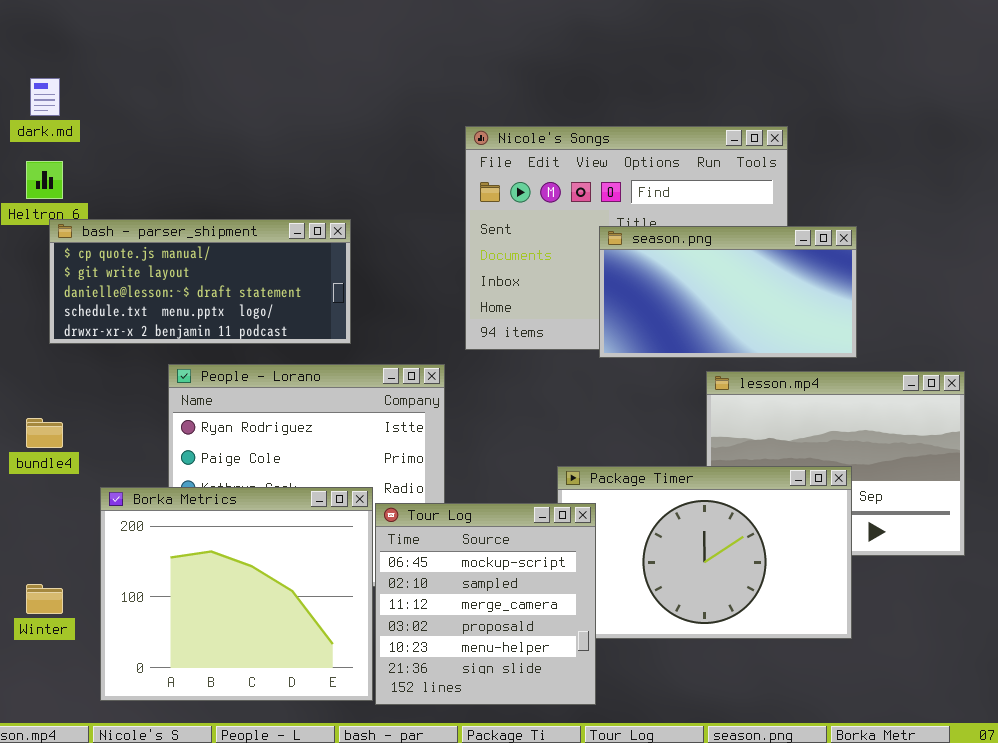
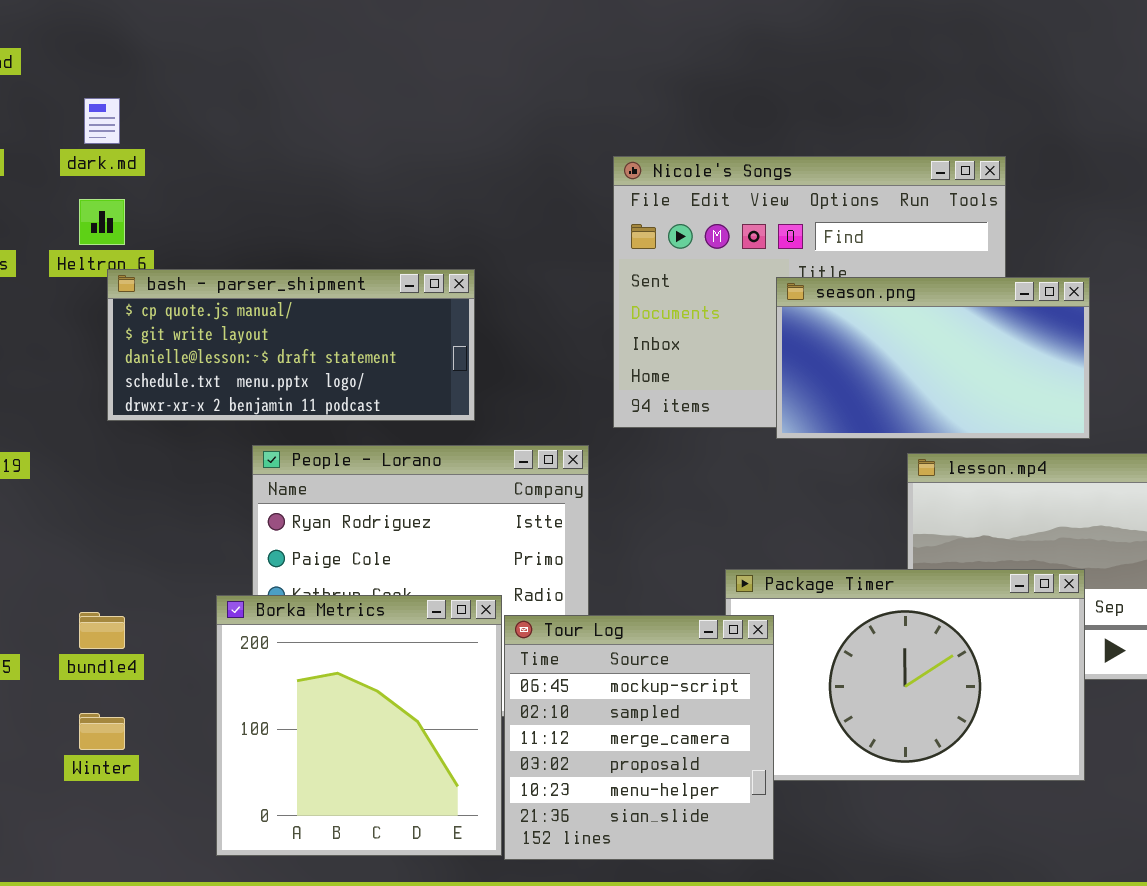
bundle4: [26,418,63,448] -> [79,612,125,649], moved
Borka Metrics: [100,487,373,701] -> [216,595,502,856], resized

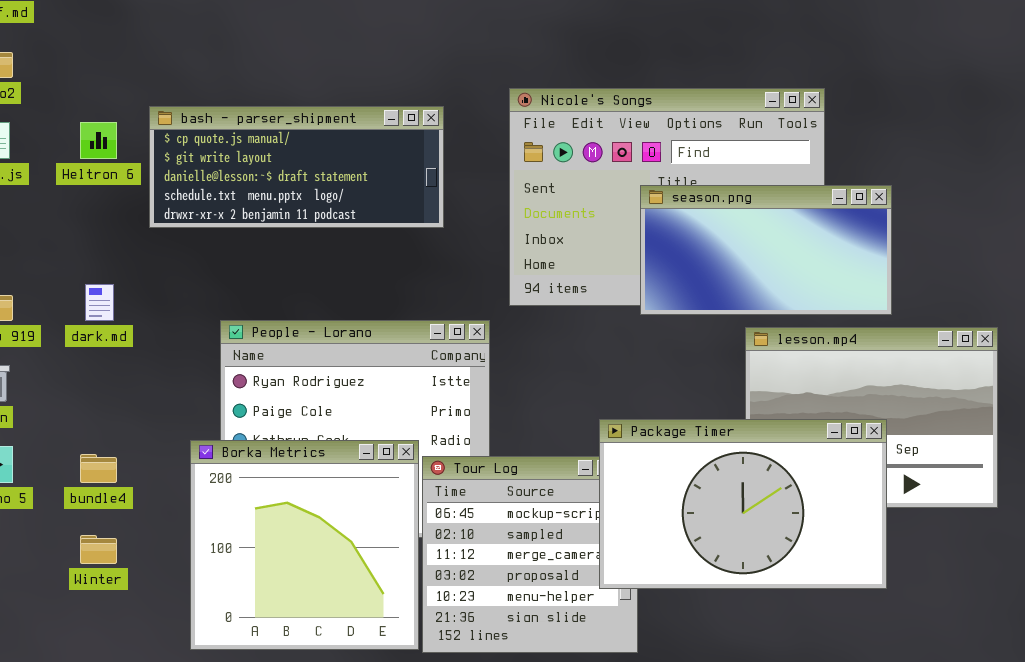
dark.md: [84,98,120,144] -> [85,284,114,321], moved
bash - parser_shipment: [107,269,475,421] -> [149,106,444,228], moved
Package Timer: [725,569,1085,781] -> [599,419,887,589], raised

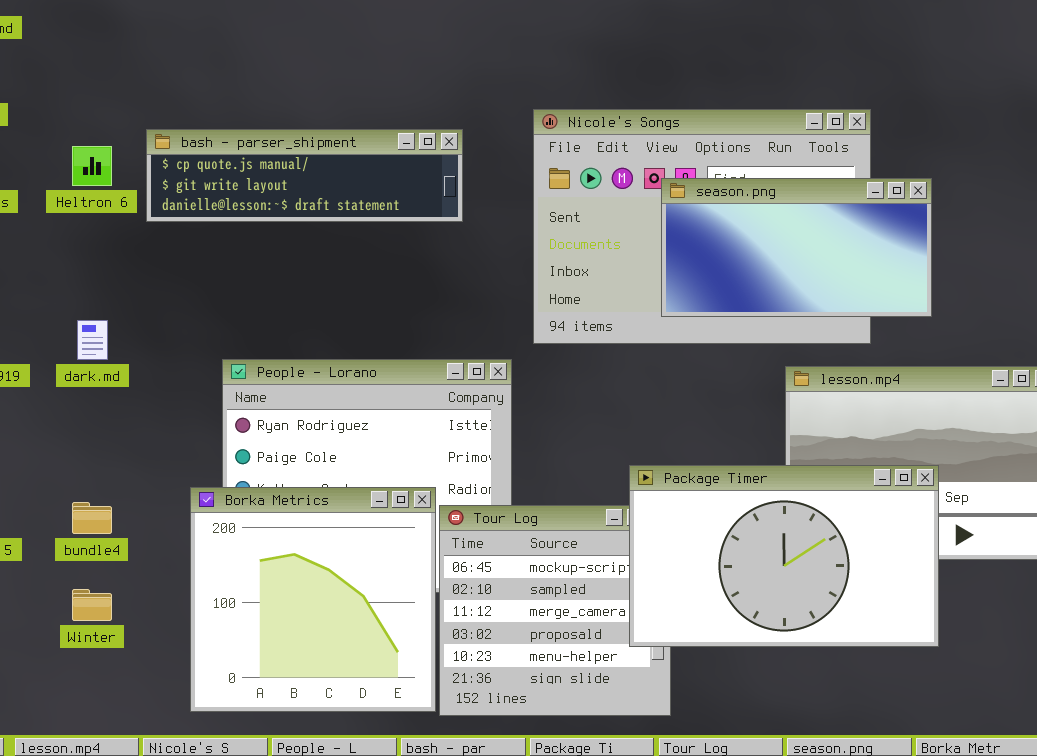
bash - parser_shipment: [149,106,444,228] -> [146,129,463,222], resized
season.png: [640,185,892,315] -> [661,178,932,317], moved

